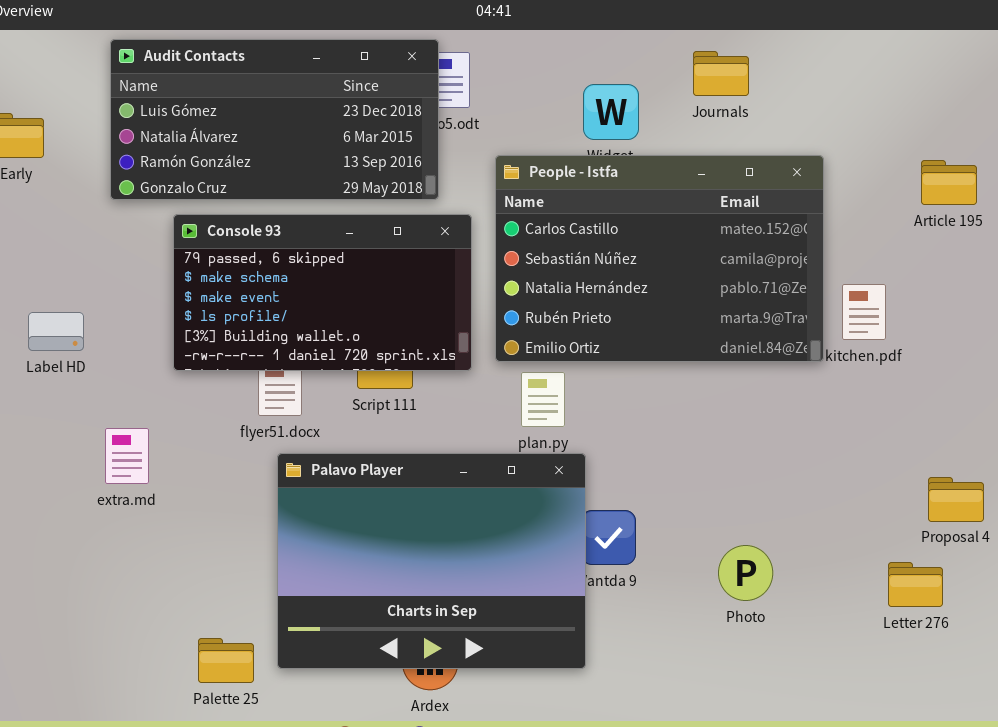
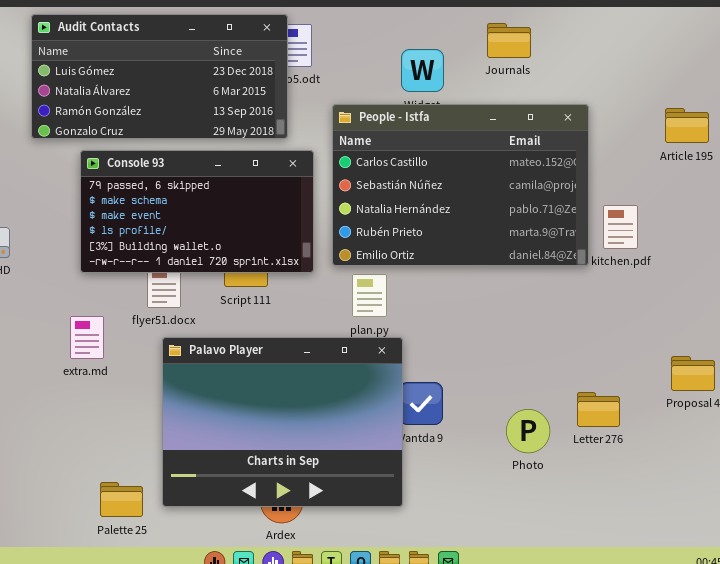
extra.md: [105,428,149,484] -> [70,316,104,359], moved
Letter 276: [888,562,943,607] -> [577,392,620,427], moved

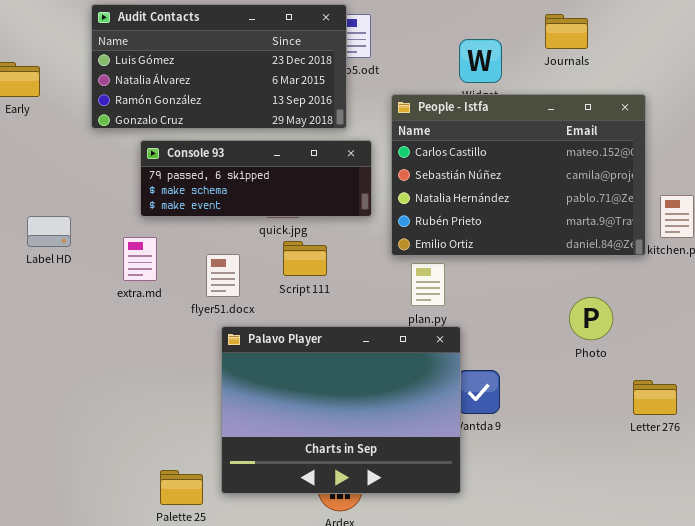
Console 93: [80,150,314,273] -> [140,140,372,217], resized
extra.md: [70,316,104,359] -> [123,237,157,281], moved
Photo: [506,409,550,453] -> [569,297,613,340], moved

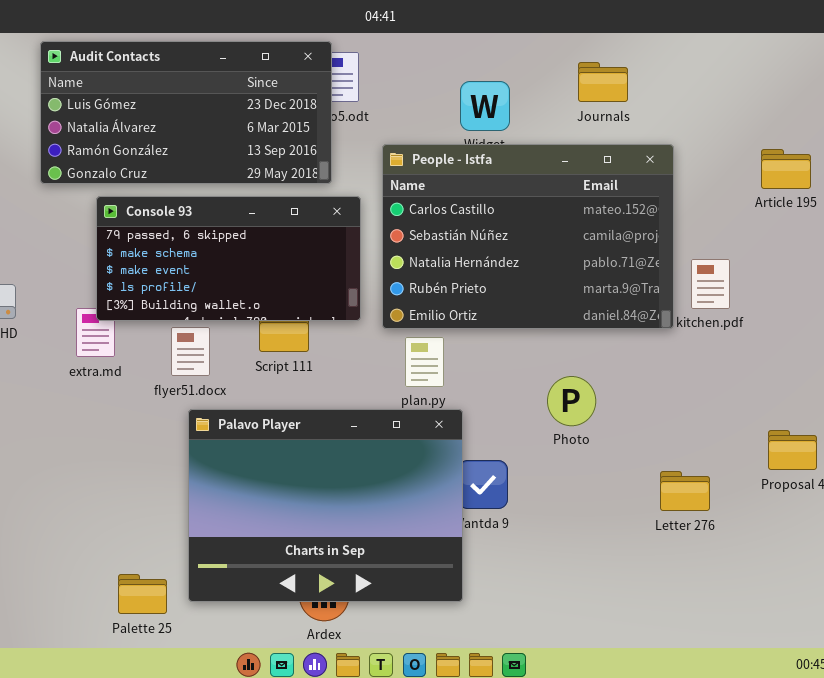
Journals: [545,14,588,49] -> [578,62,628,102], moved
Console 93: [140,140,372,217] -> [96,196,361,321], resized
Photo: [569,297,613,340] -> [547,376,596,426], moved

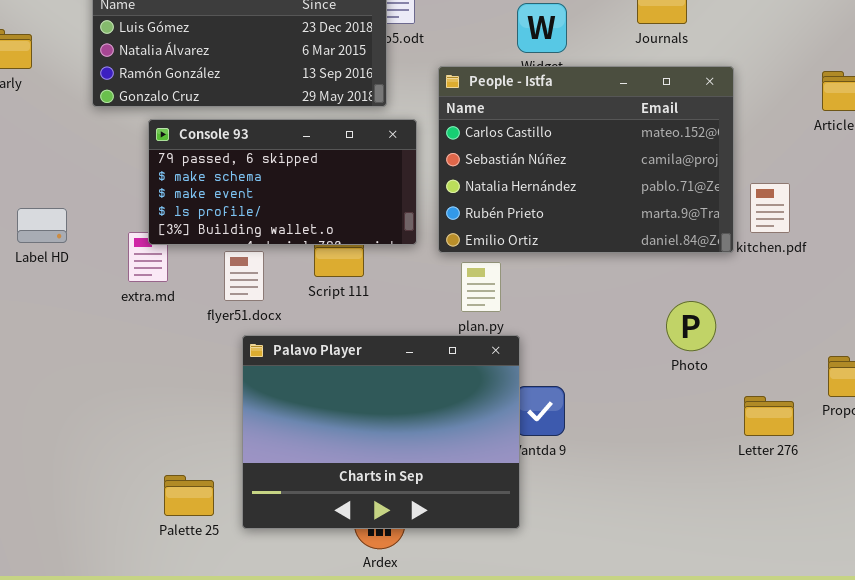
Photo: [547,376,596,426] -> [666,301,716,351], moved
Letter 276: [660,471,710,511] -> [744,396,794,436], moved
Palette 25: [118,574,167,614] -> [164,475,214,516], moved

